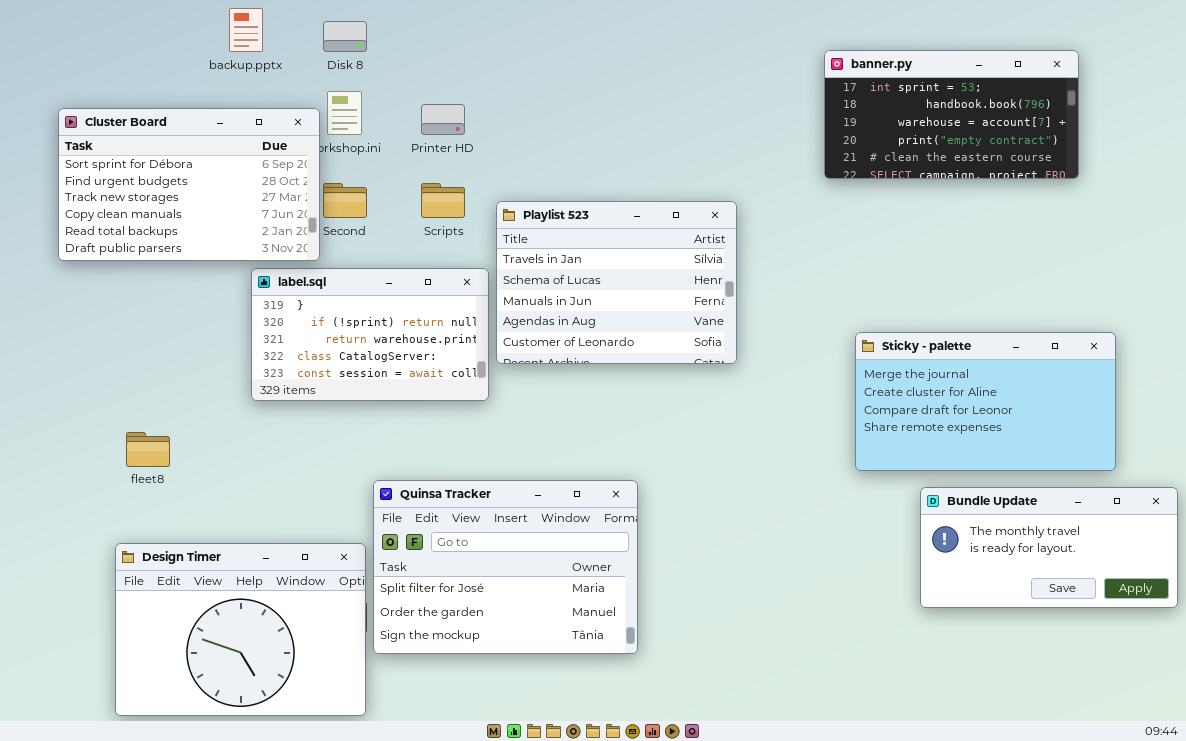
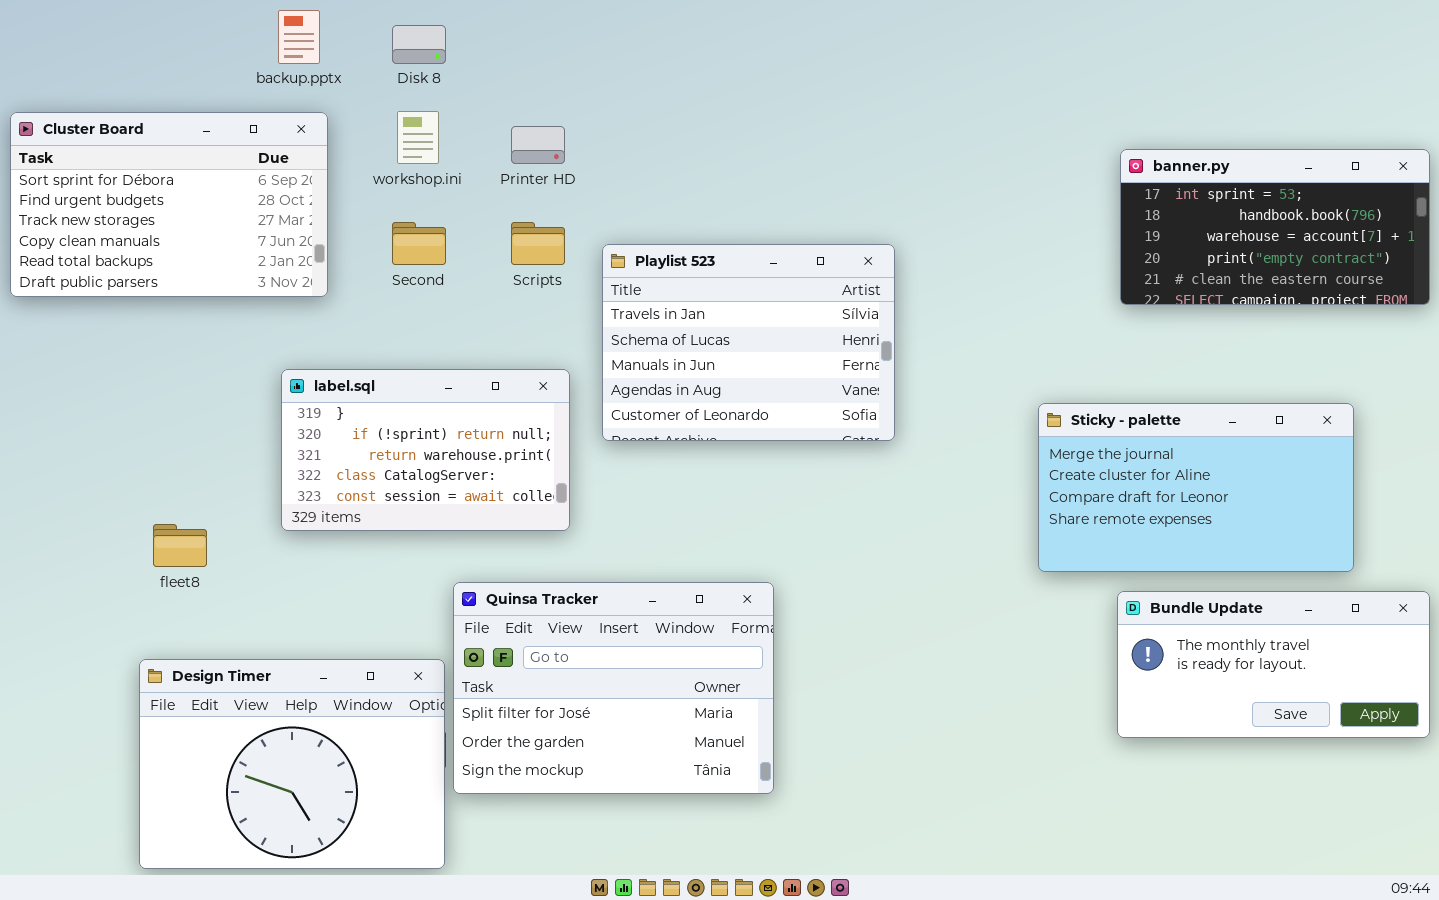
banner.py: [824,50,1079,179] -> [1120,149,1430,305], moved
Cluster Board: [58,108,320,261] -> [10,112,328,297], moved
label.sql: [251,268,489,401] -> [281,369,570,531], moved

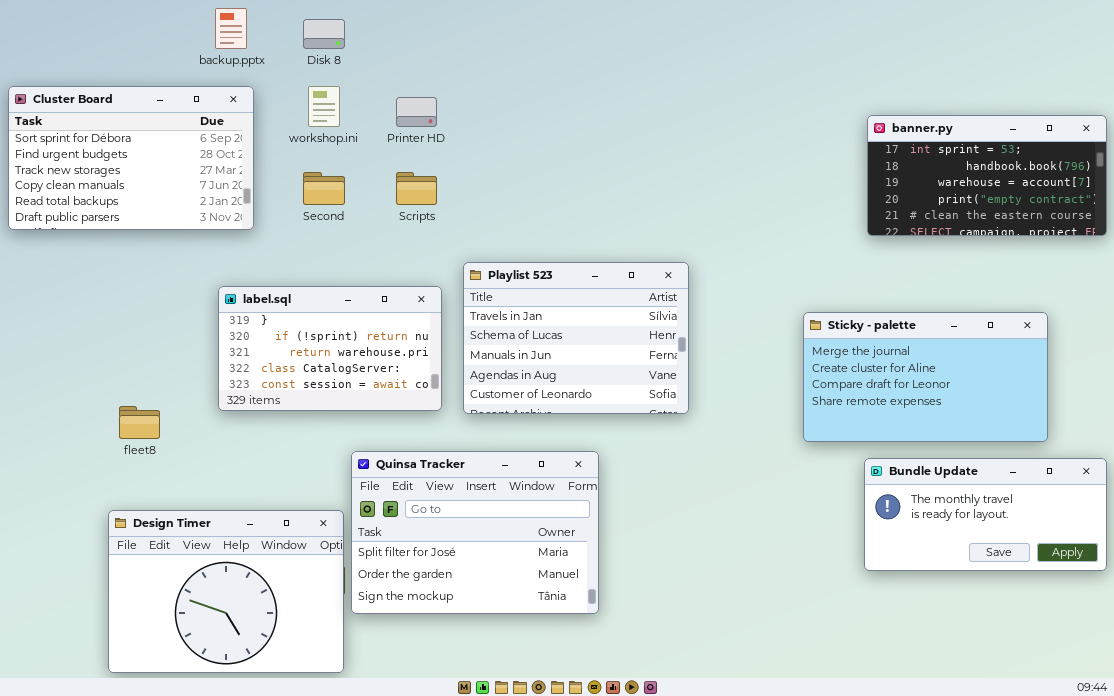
Playlist 523: [602,244,895,441] -> [463,262,689,414], moved

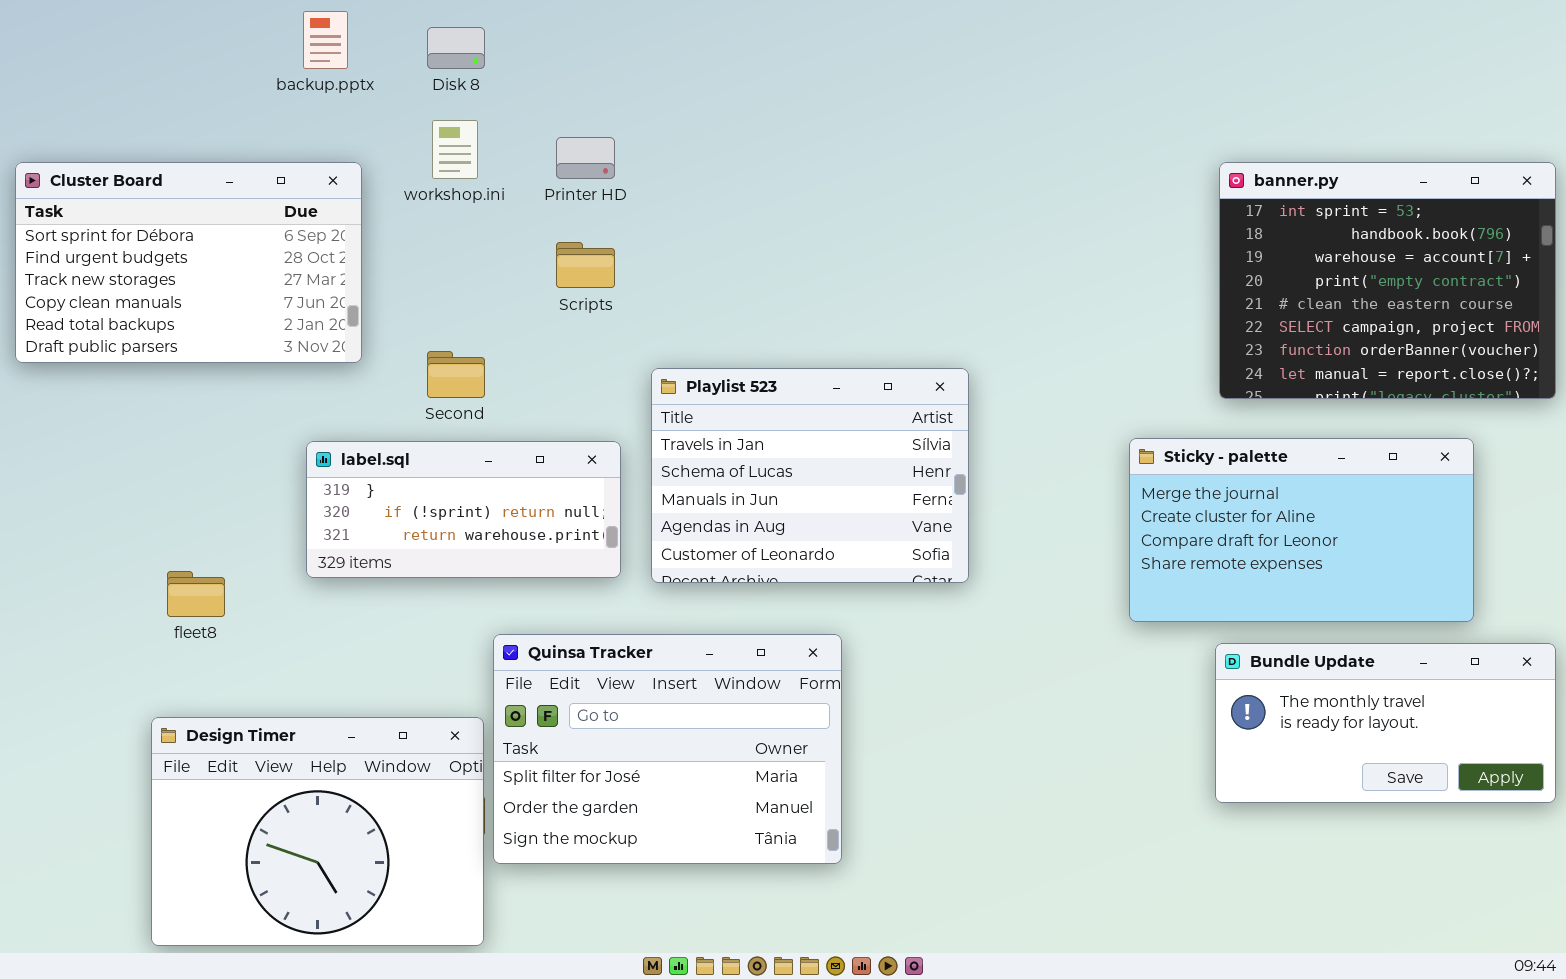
Cluster Board: [8,86,254,230] -> [15,162,362,363], moved
banner.py: [867,115,1107,236] -> [1219,162,1556,399], resized
Second: [303,172,345,205] -> [427,351,485,398], moved
label.sql: [218,286,442,411] -> [306,441,621,578], resized

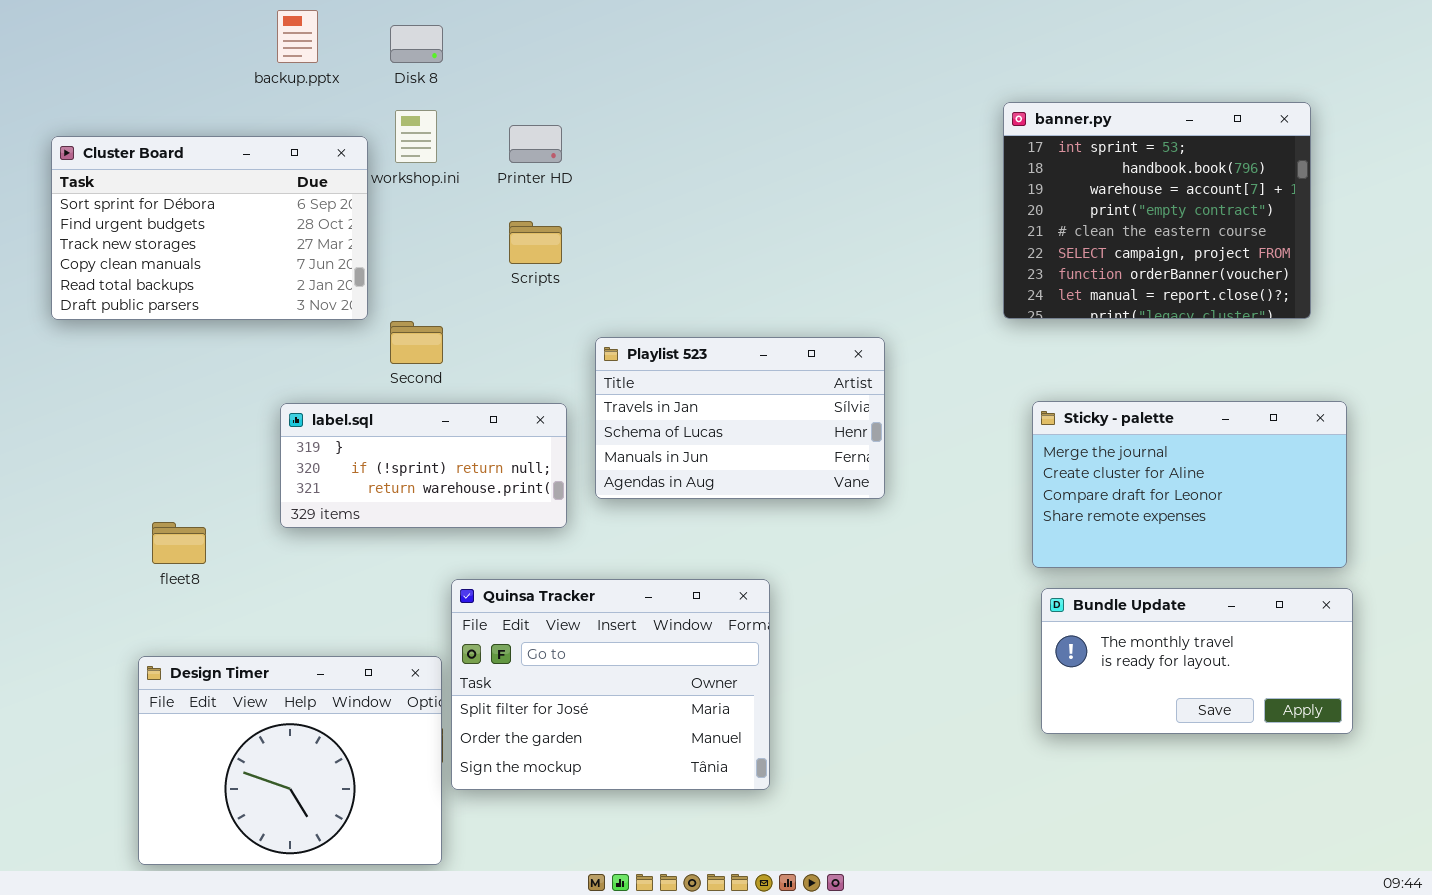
Cluster Board: [15,162,362,363] -> [51,136,368,320], moved
banner.py: [1219,162,1556,399] -> [1003,102,1311,319], moved
Playlist 523: [651,368,969,583] -> [595,337,885,499], resized
Bundle Update: [1215,643,1556,803] -> [1041,588,1353,734], moved

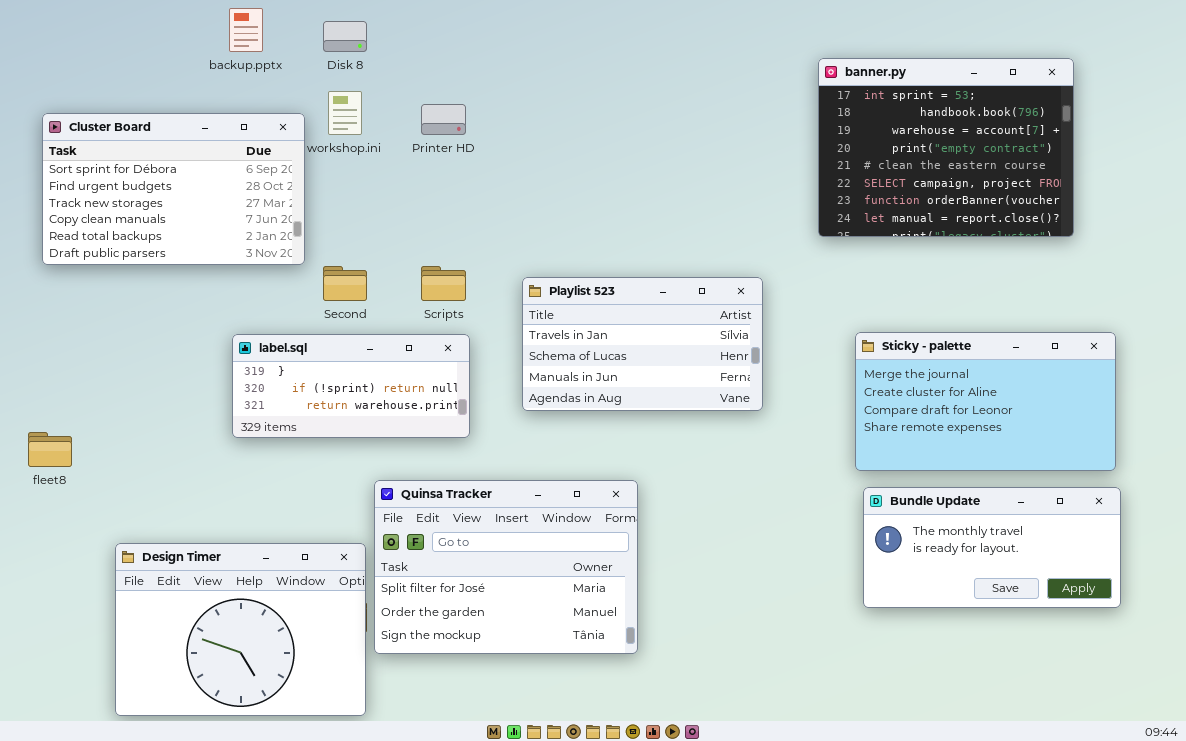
banner.py: [1003,102,1311,319] -> [818,58,1074,237], moved
Scripts: [509,221,562,264] -> [421,266,466,301], moved
Playlist 523: [595,337,885,499] -> [522,277,763,411], moved
fleet8: [152,522,206,564] -> [28,432,72,467], moved

